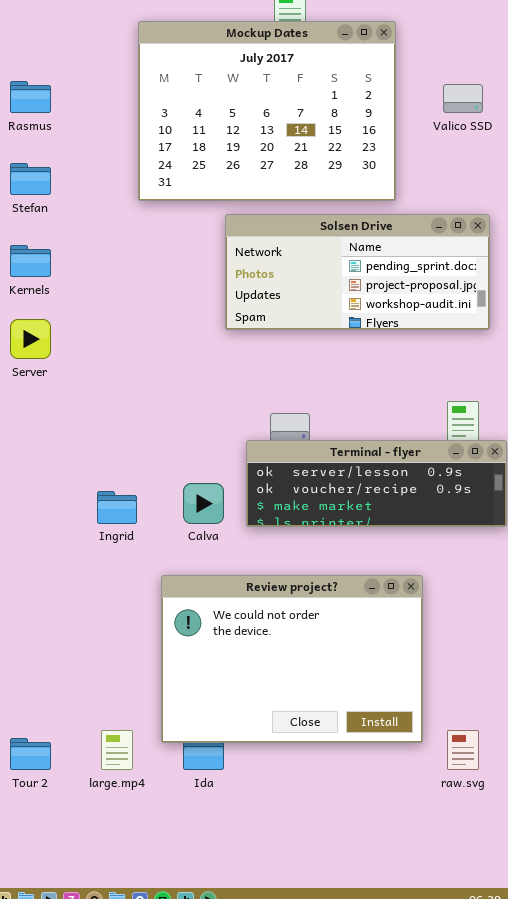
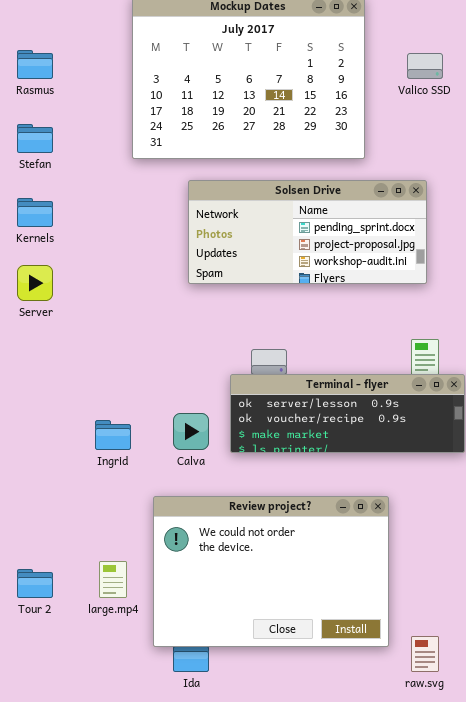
Solsen Drive: [225,214,490,330] -> [188,180,427,284], moved
large.mp4: [101,730,133,770] -> [99,561,127,598], moved
Tour 2: [10,738,51,770] -> [17,569,53,598], moved

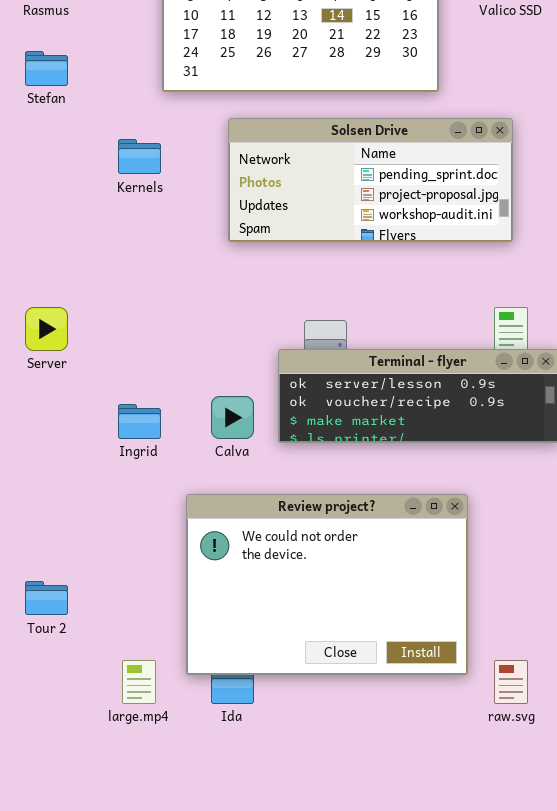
Kernels: [17,198,53,227] -> [118,139,161,174], moved
Server: [17,265,53,301] -> [25,307,68,351], moved
large.mp4: [99,561,127,598] -> [122,660,156,704], moved

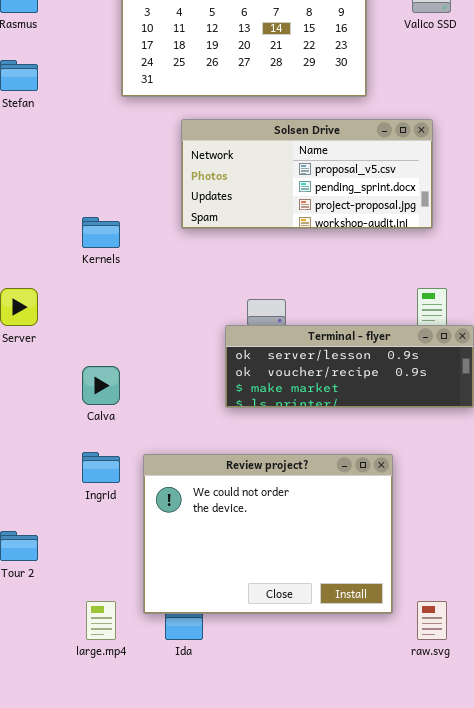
Solsen Drive: [228,118,513,242] -> [181,119,433,229], scrolled up 1 row
Kernels: [118,139,161,174] -> [82,217,120,248], moved
Calva: [211,396,254,439] -> [82,366,120,405], moved
Ingrid: [118,404,161,439] -> [82,452,120,483], moved

